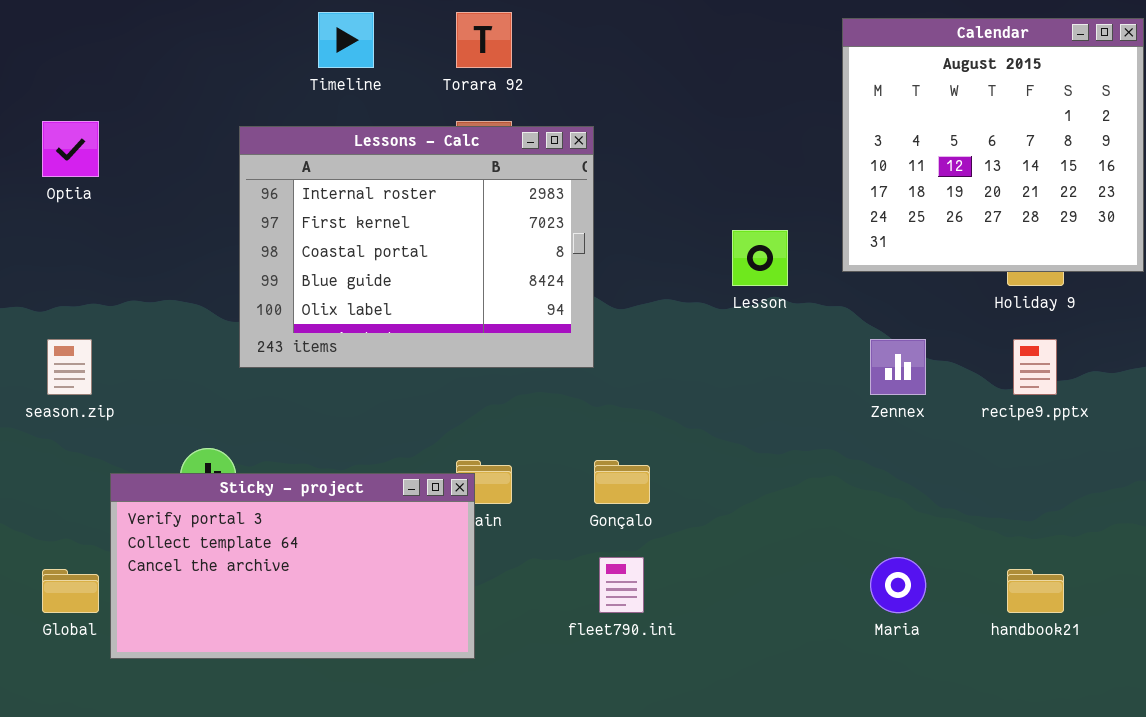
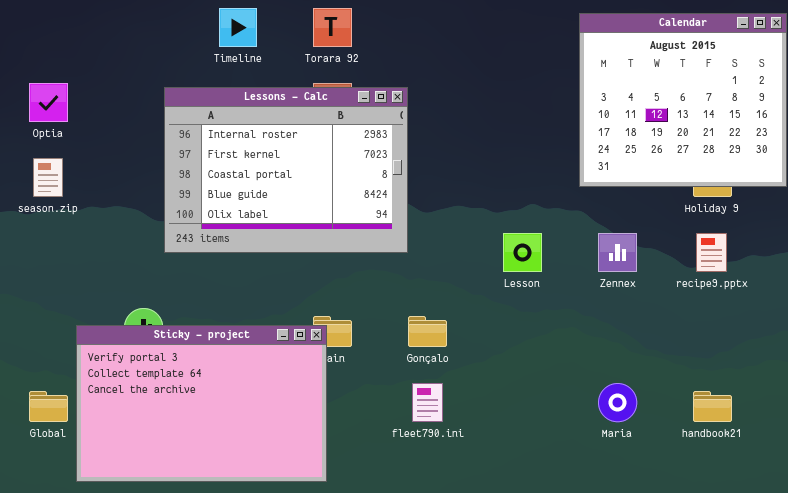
Lesson: [732,230,788,286] -> [503,233,542,272], moved
season.zip: [47,339,92,395] -> [33,158,63,197], moved
Sticky - project: [110,473,475,659] -> [76,325,327,482], resized

